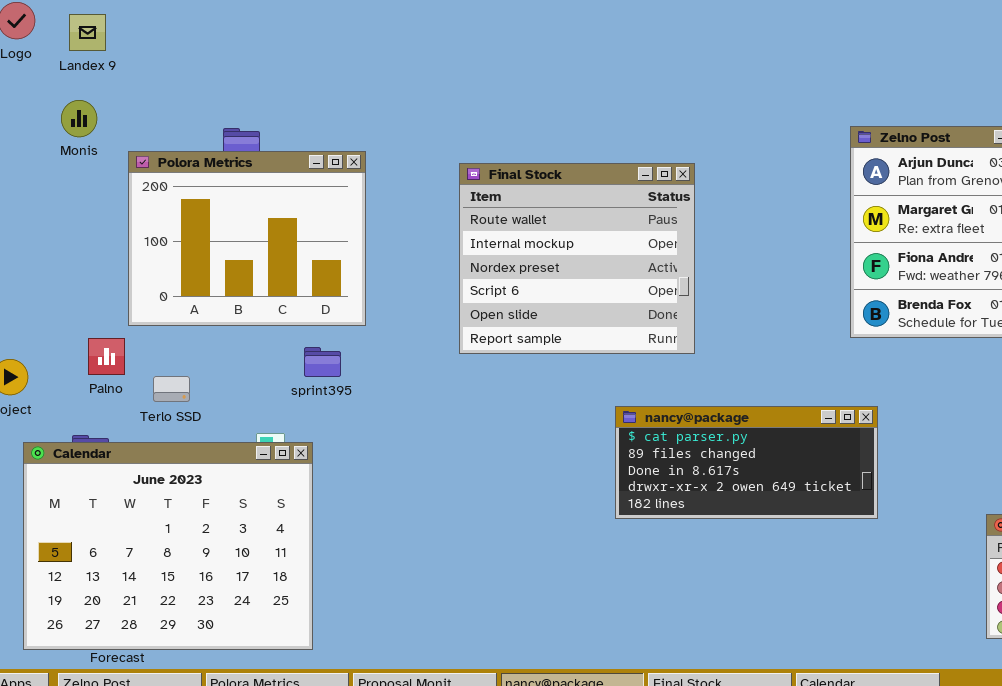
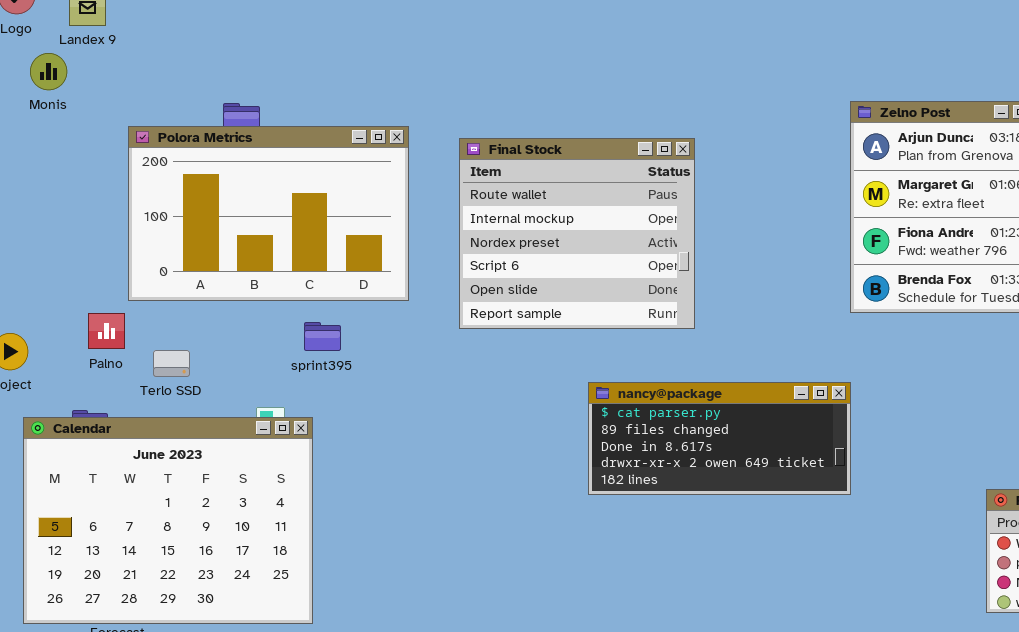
Monis: [61,100,97,137] -> [30,53,67,90], moved
Polora Metrics: [128,151,366,326] -> [128,126,409,301], resized
nancy@package: [615,406,878,519] -> [588,382,851,495], moved

